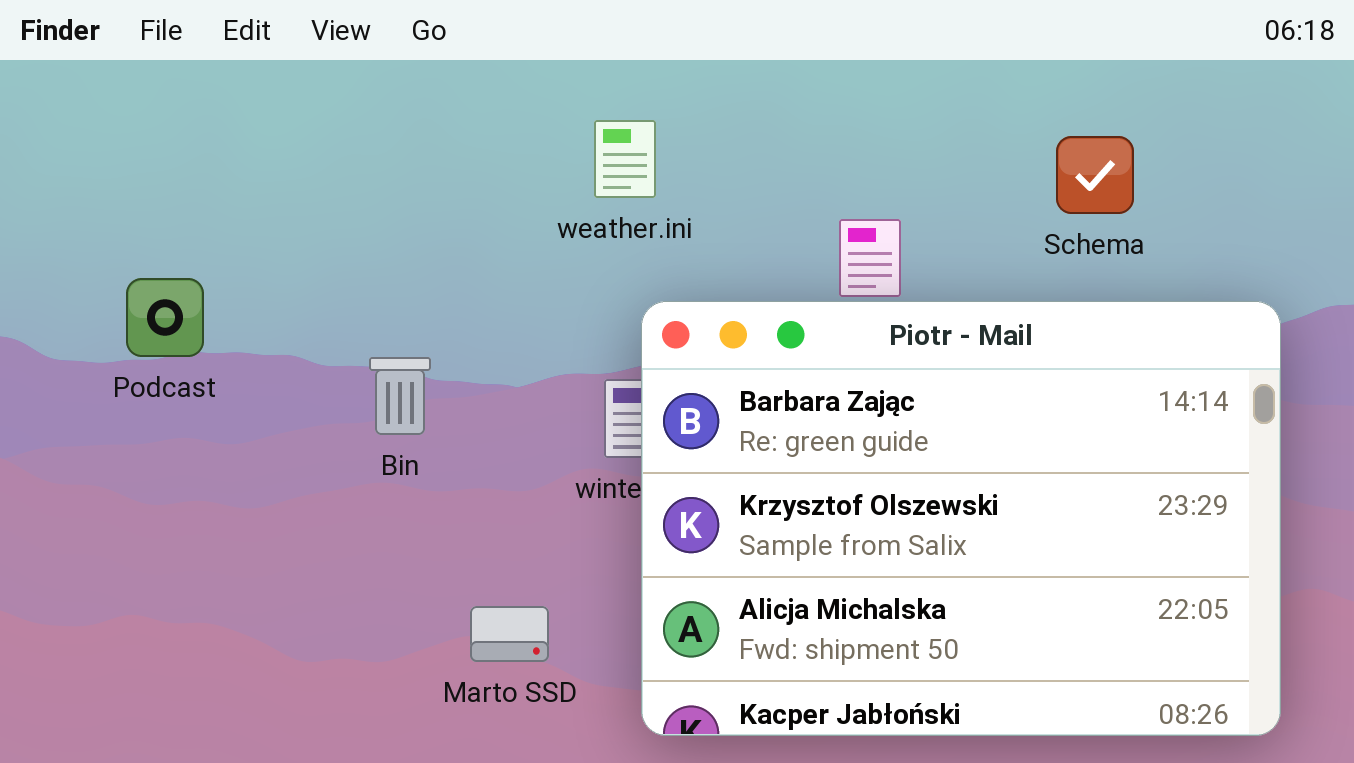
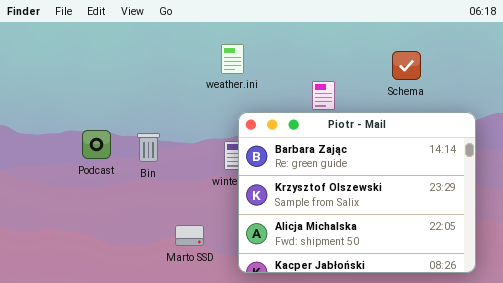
Podcast: [126,278,204,357] -> [82,130,111,159], moved

